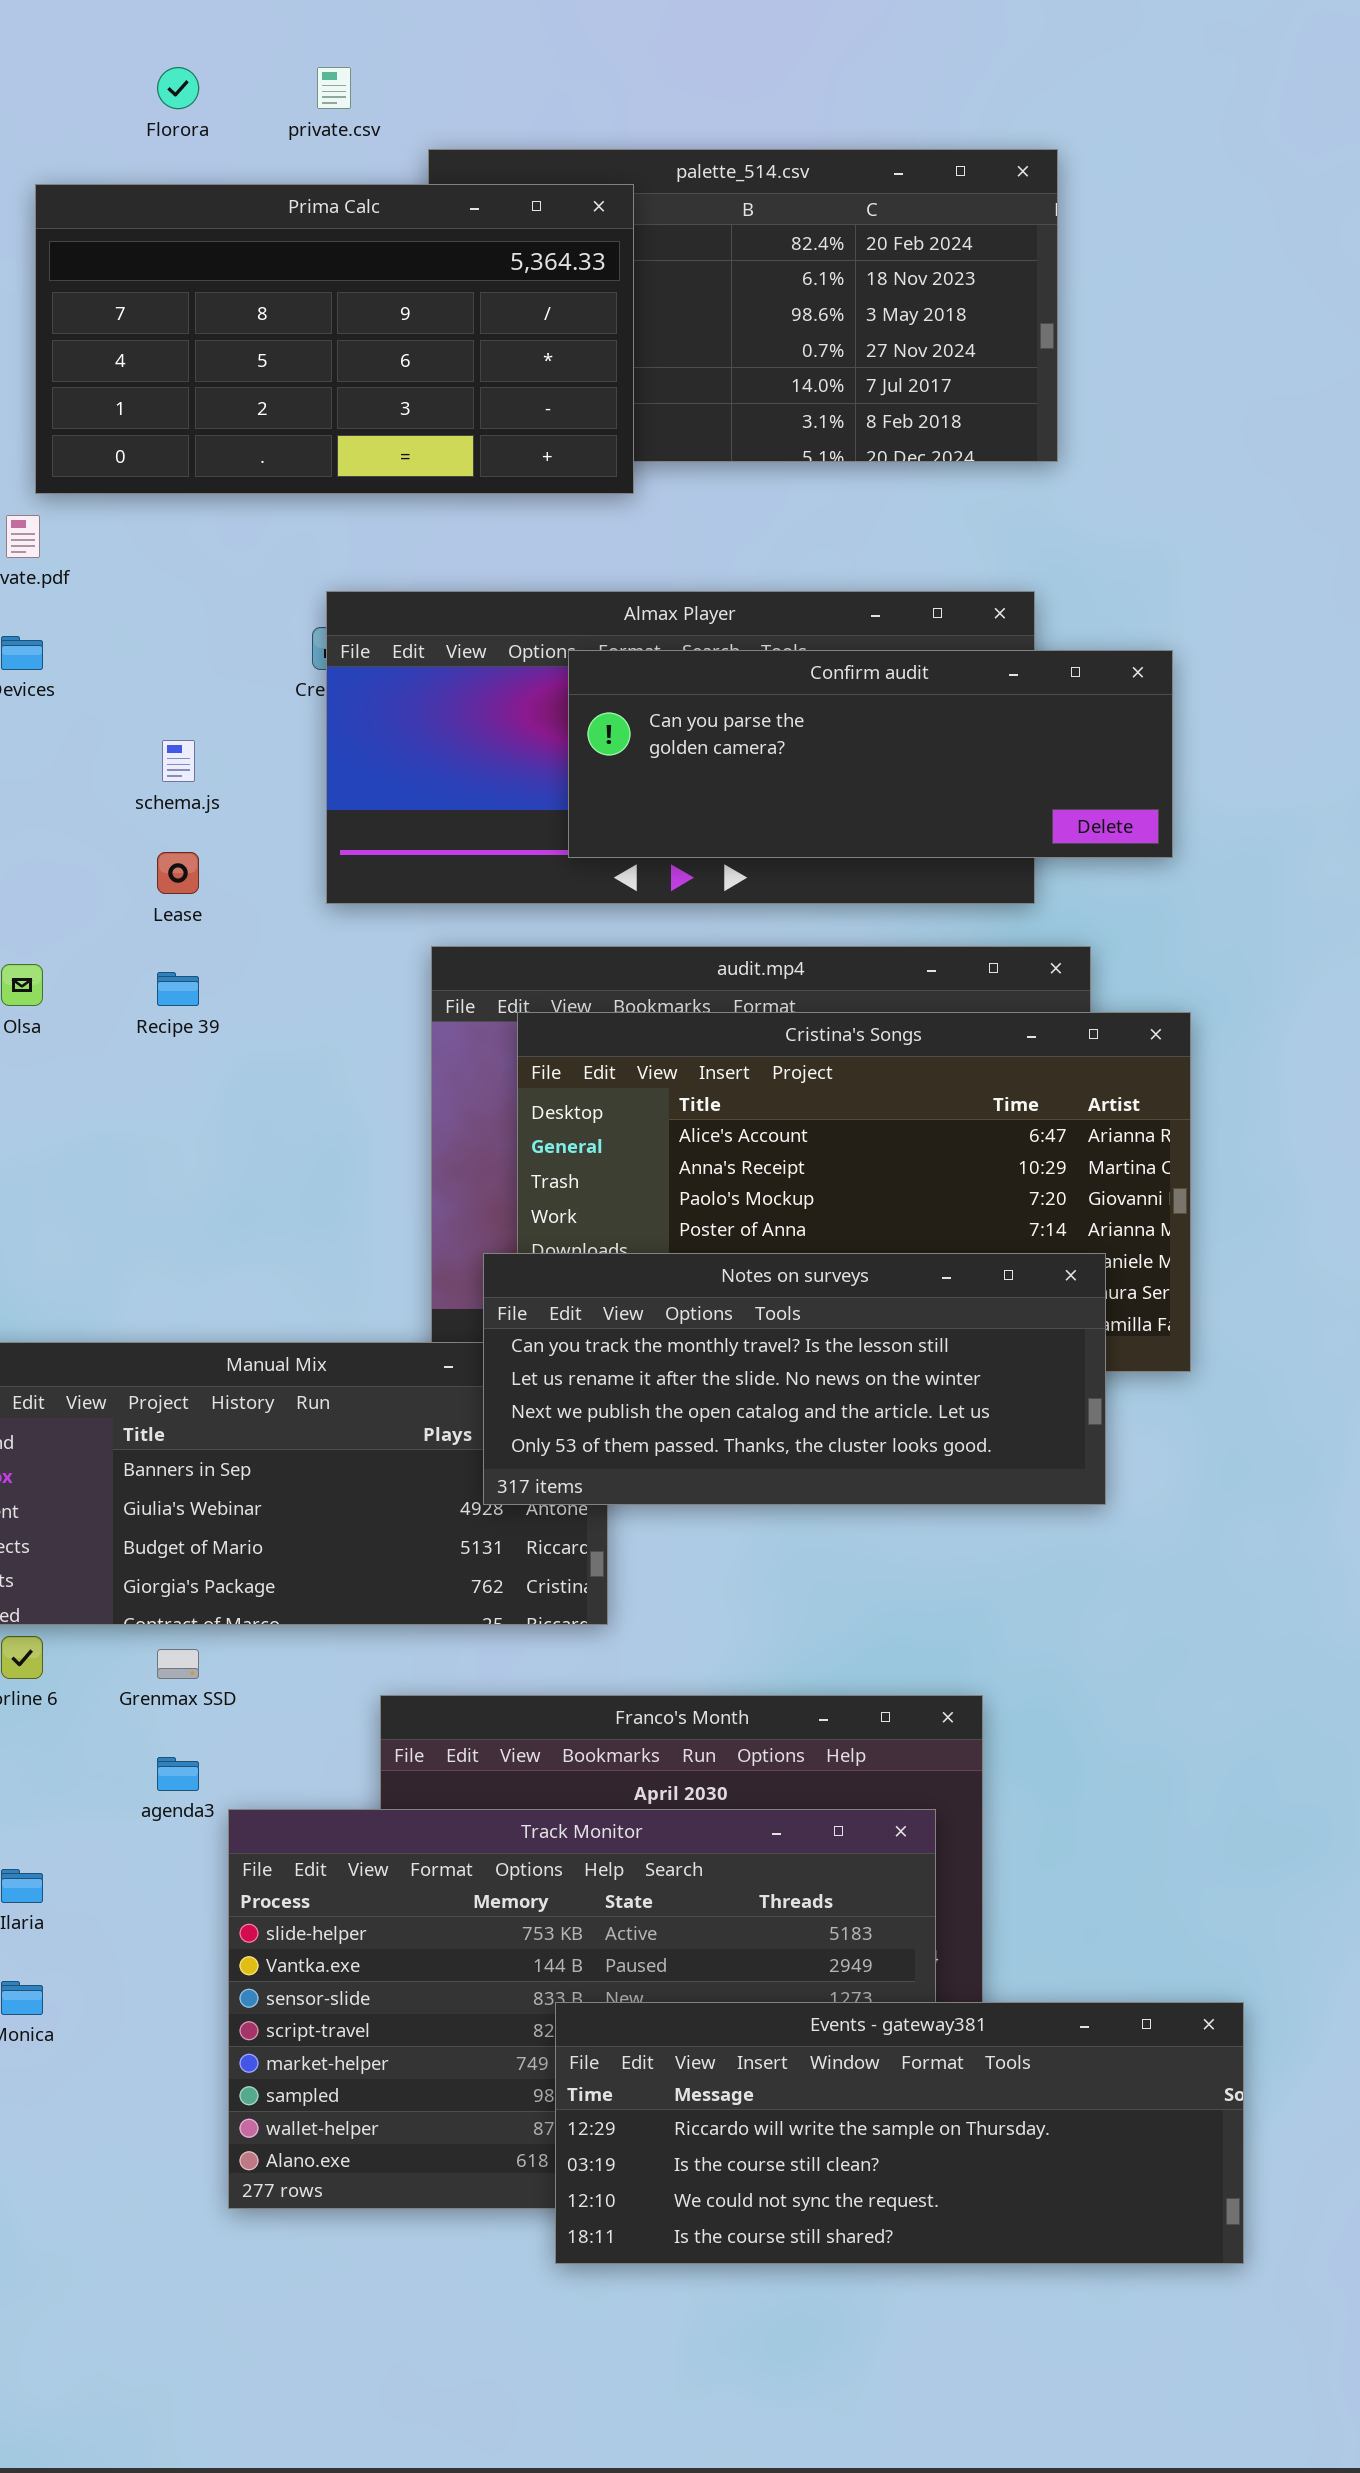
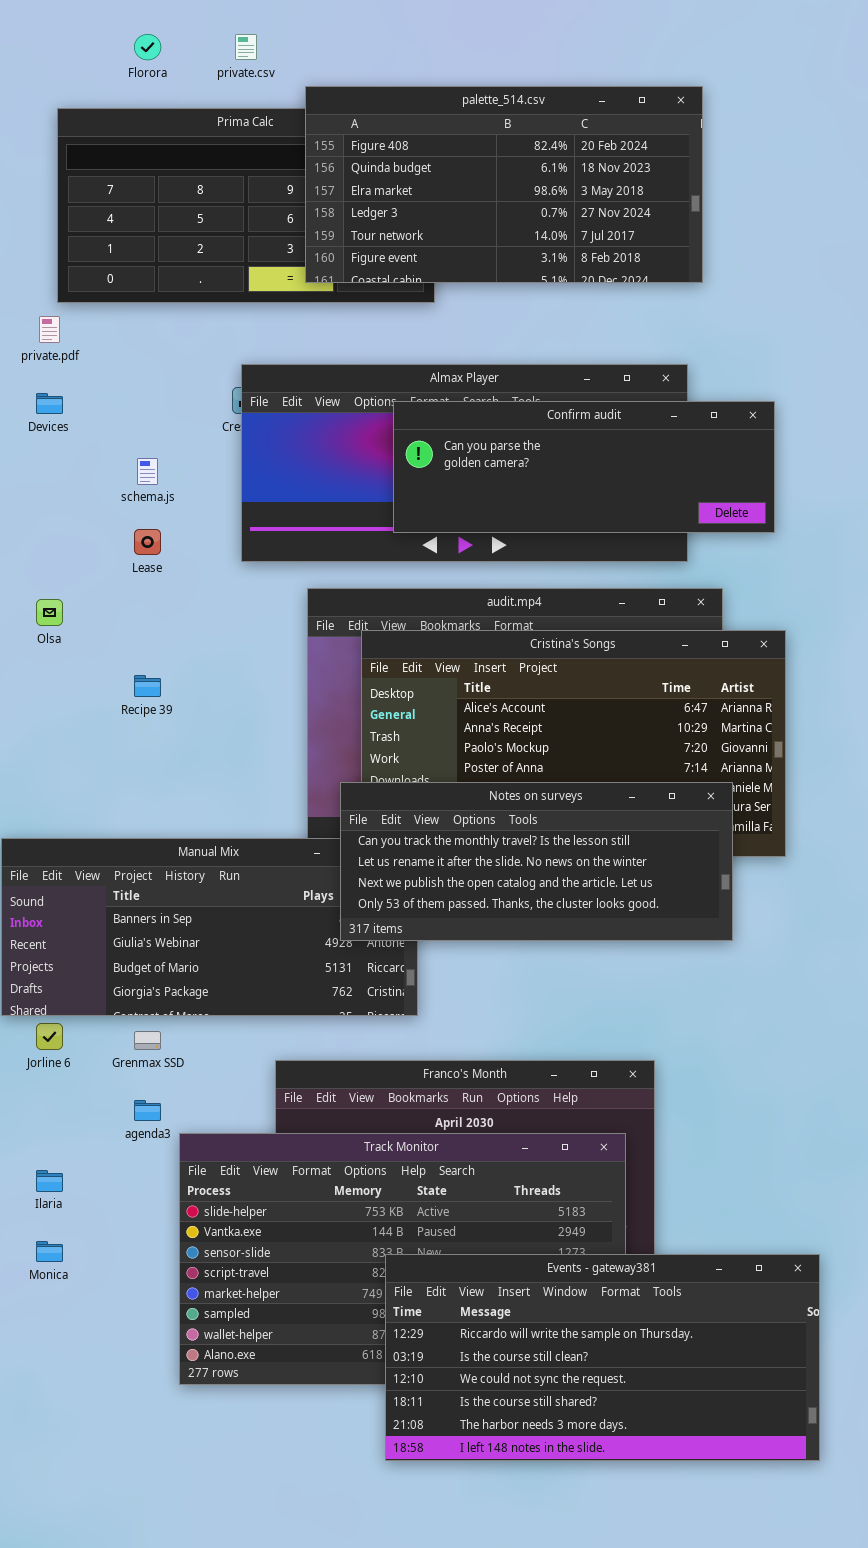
palette_514.csv: [428,149,1058,462] -> [305,86,703,283], raised
Recipe 39: [157,972,199,1006] -> [134,675,161,697], moved
Events - gateway381: [555,2002,1244,2264] -> [385,1254,820,1461], resized

